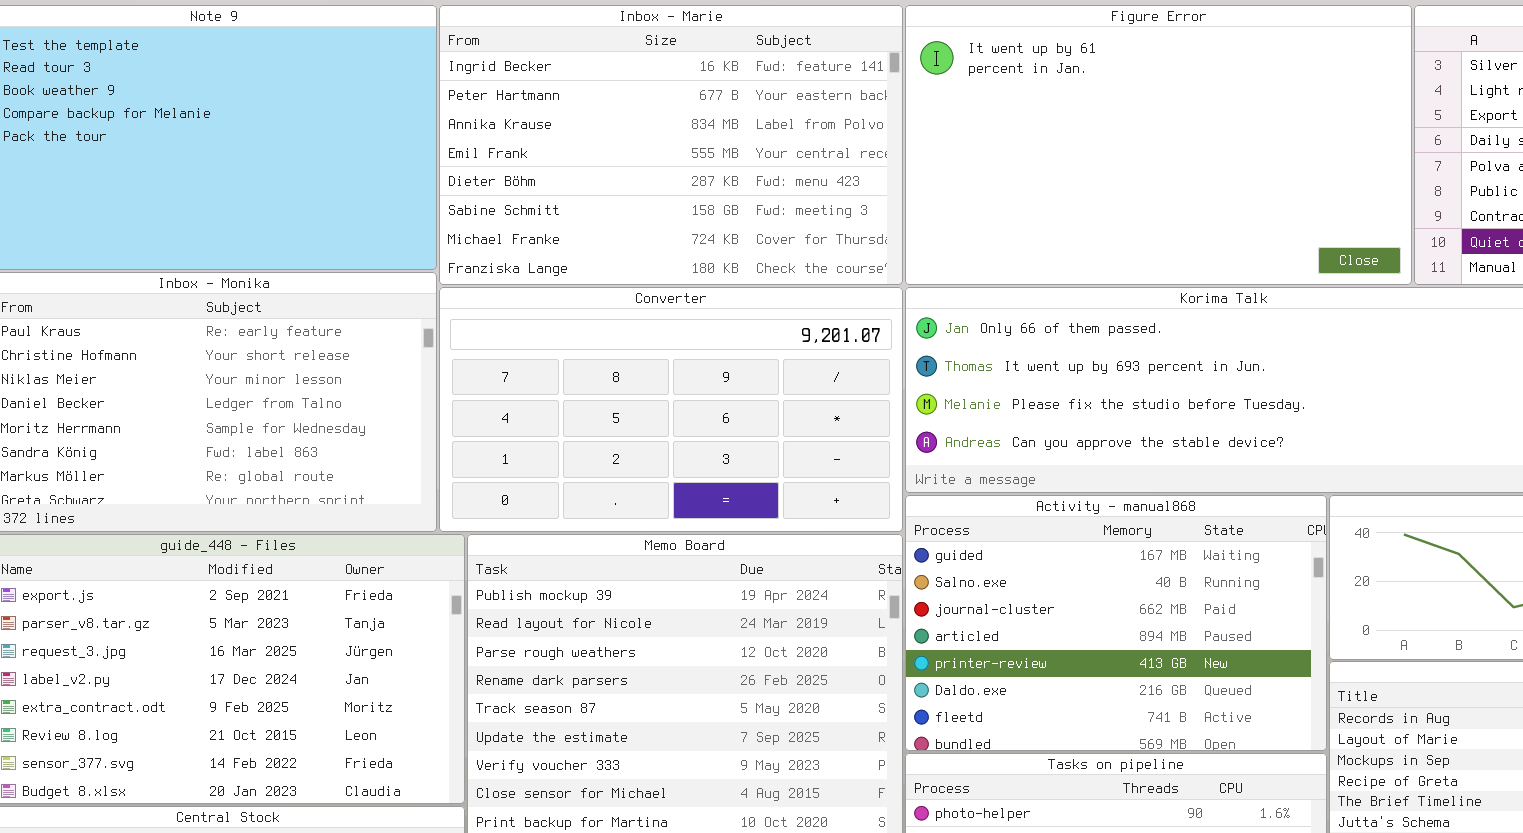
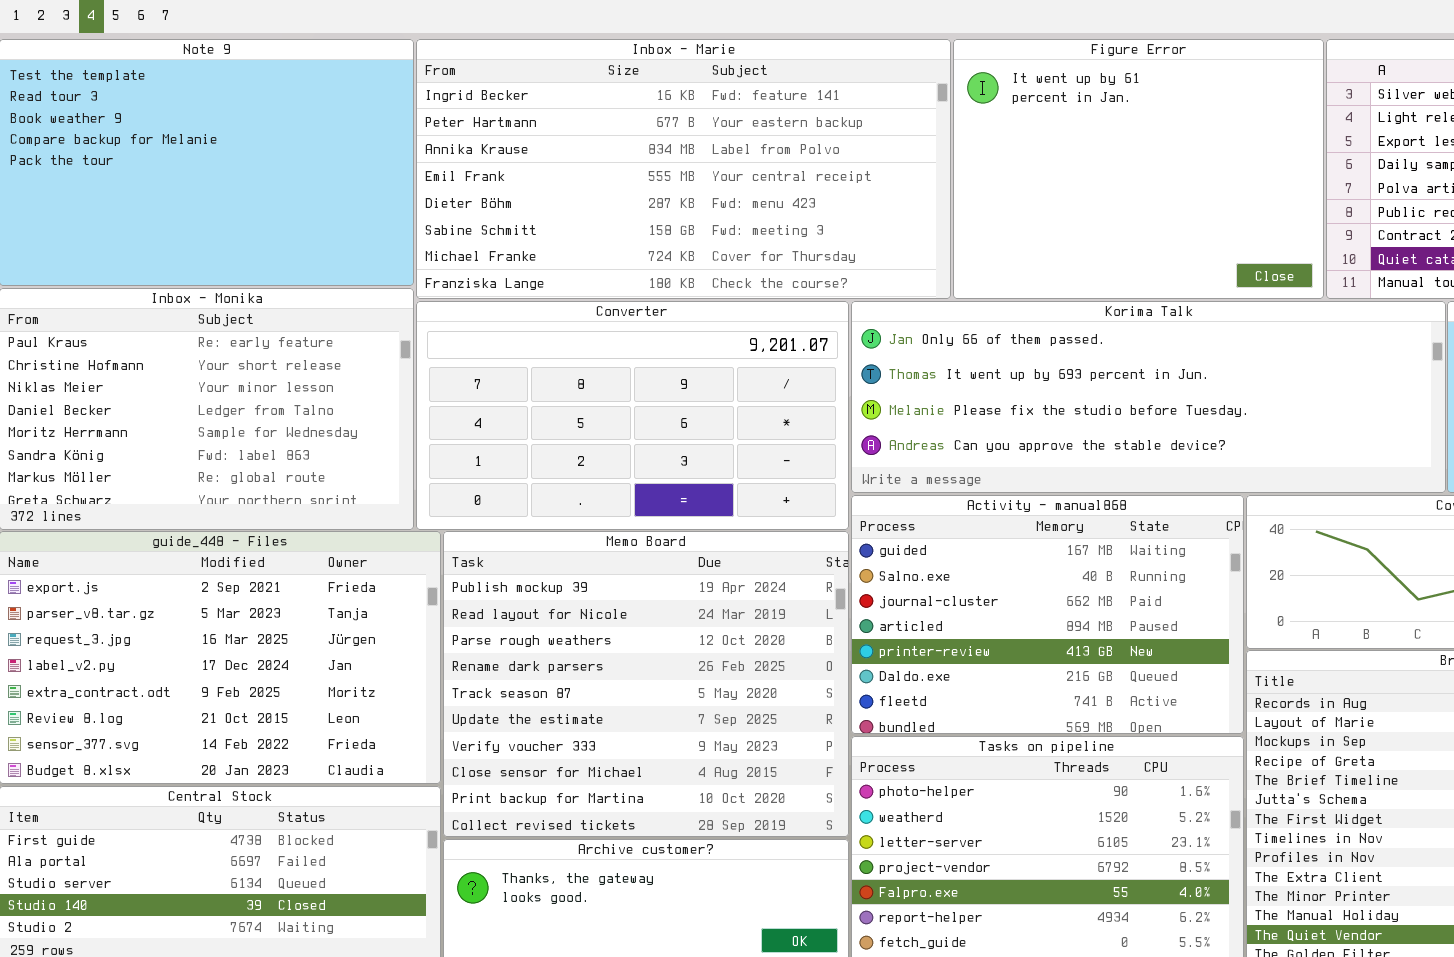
Inbox - Marie: [439,5,903,285] -> [416,39,951,299], resized
Figure Error: [905,5,1412,285] -> [953,39,1324,299], resized

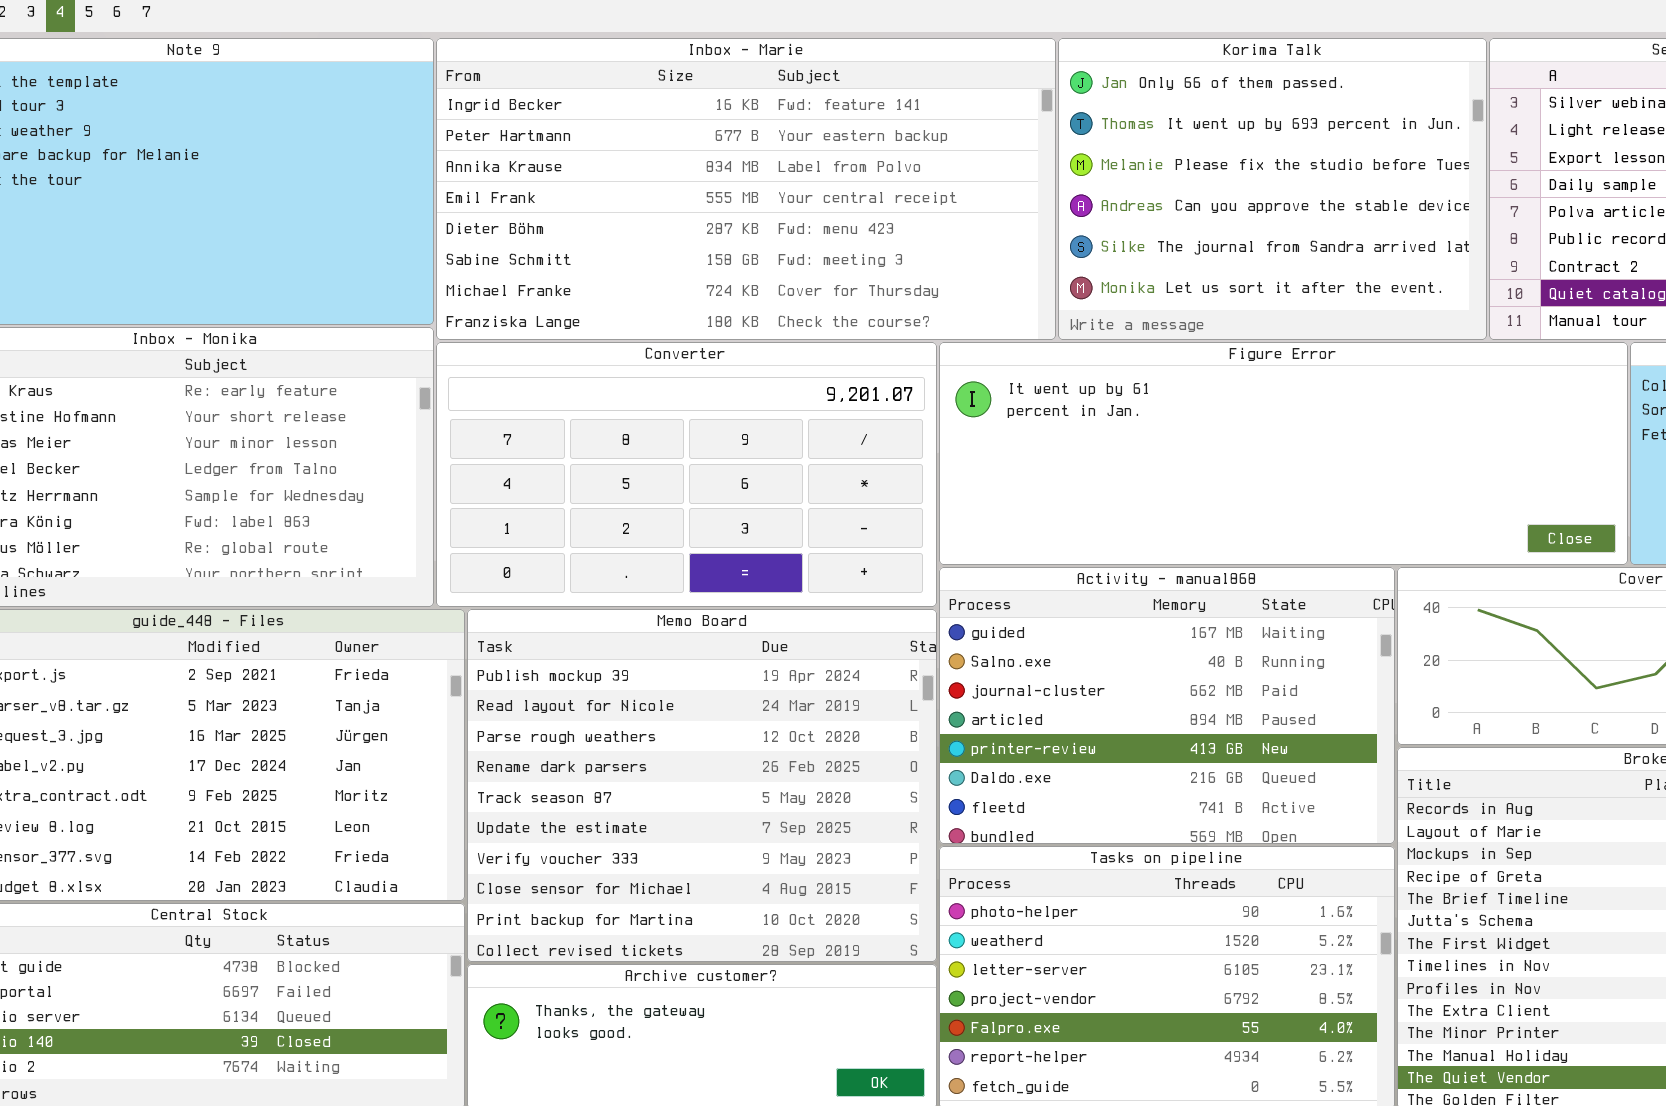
Figure Error: [953,39,1324,299] -> [939,342,1628,565], moved, resized
Korima Talk: [851,301,1446,493] -> [1058,38,1487,340], moved, resized

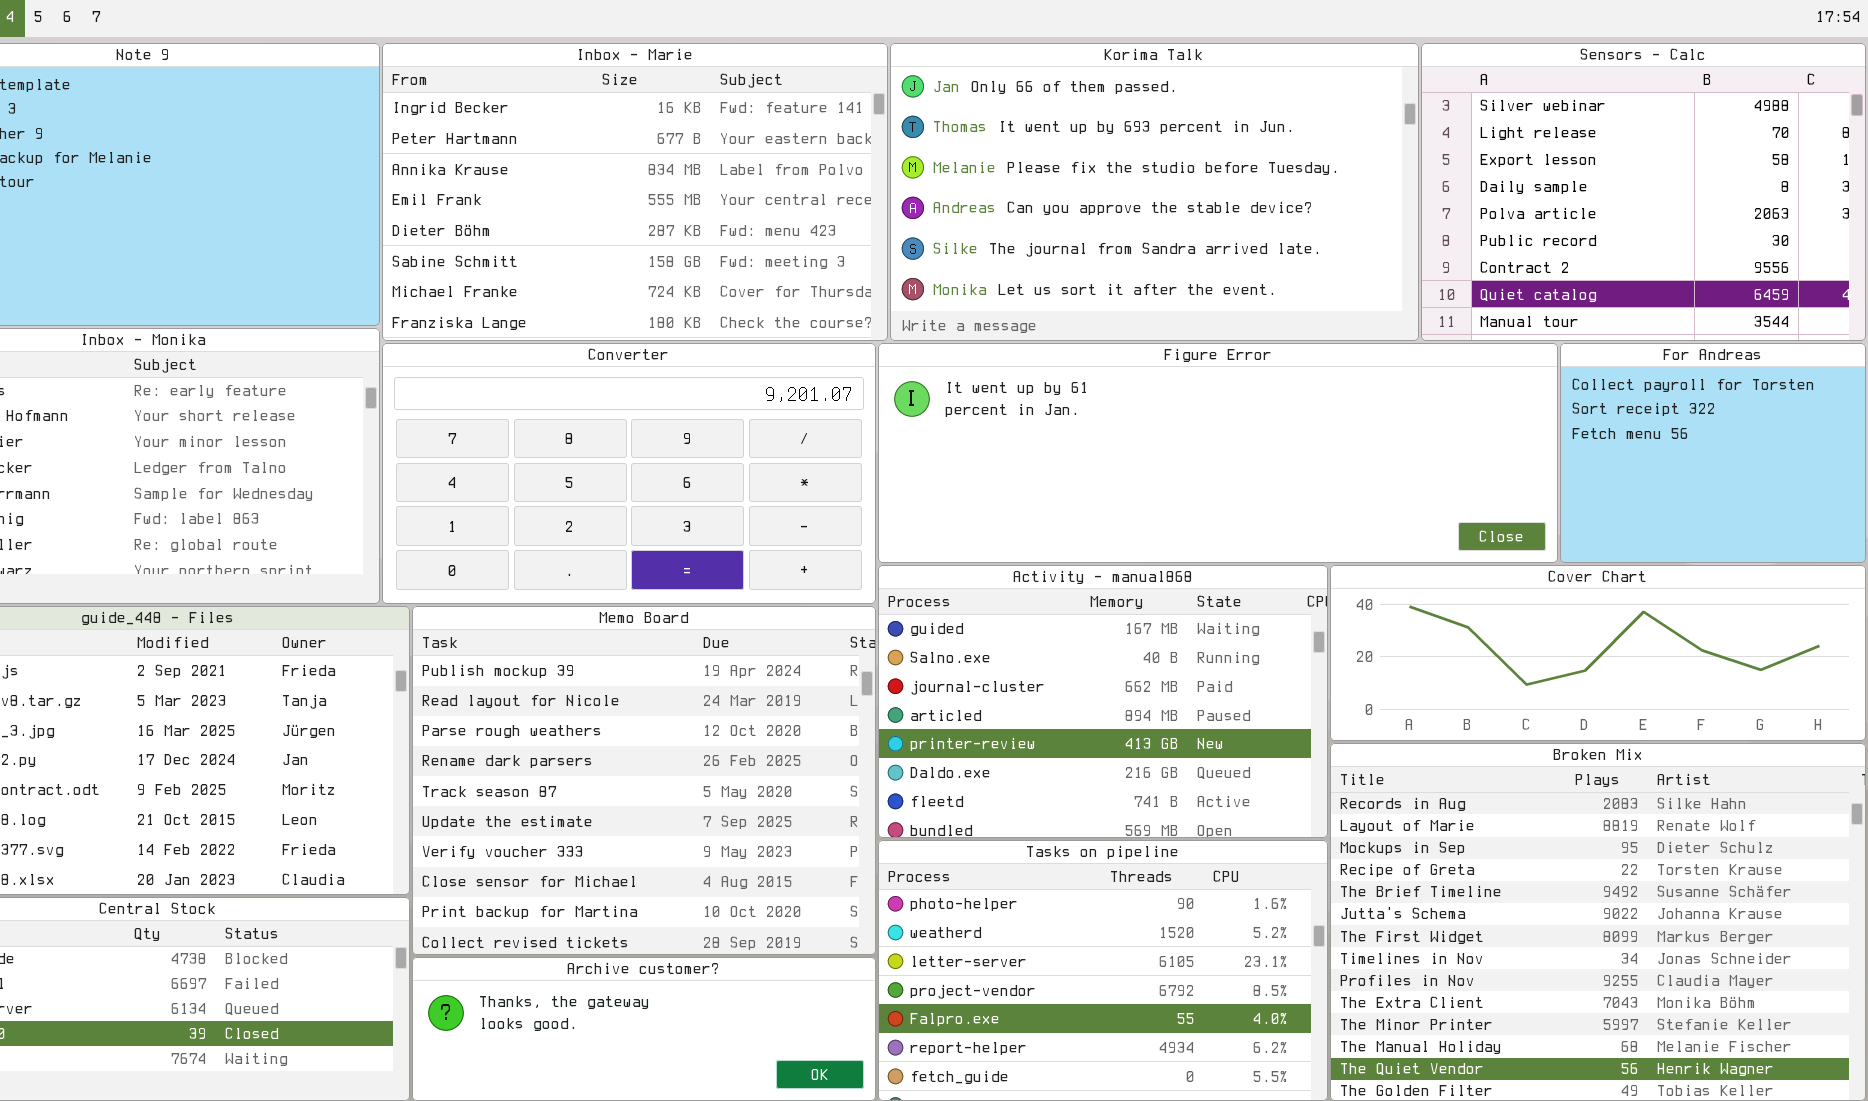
Inbox - Marie: [436,38,1056,340] -> [382,43,888,341], resized
Korima Talk: [1058,38,1487,340] -> [890,43,1419,341], resized

